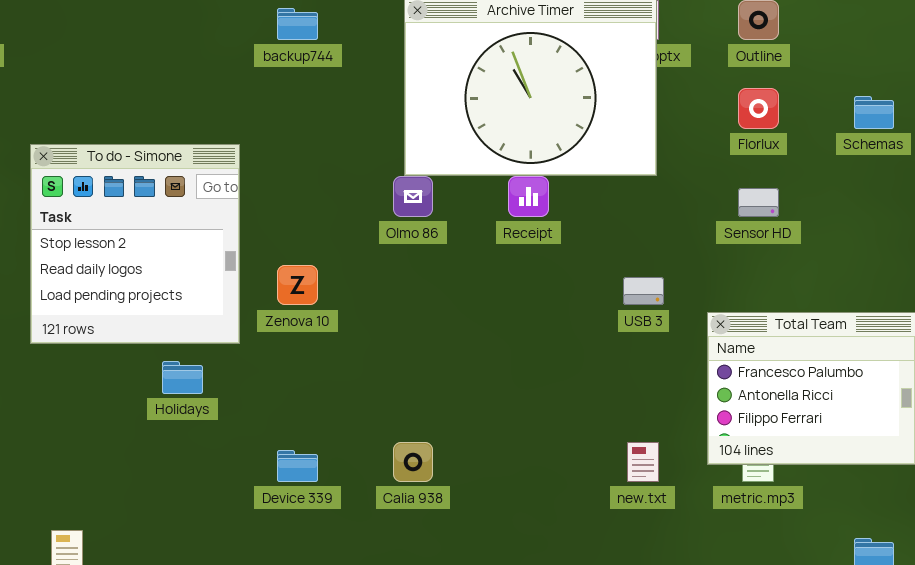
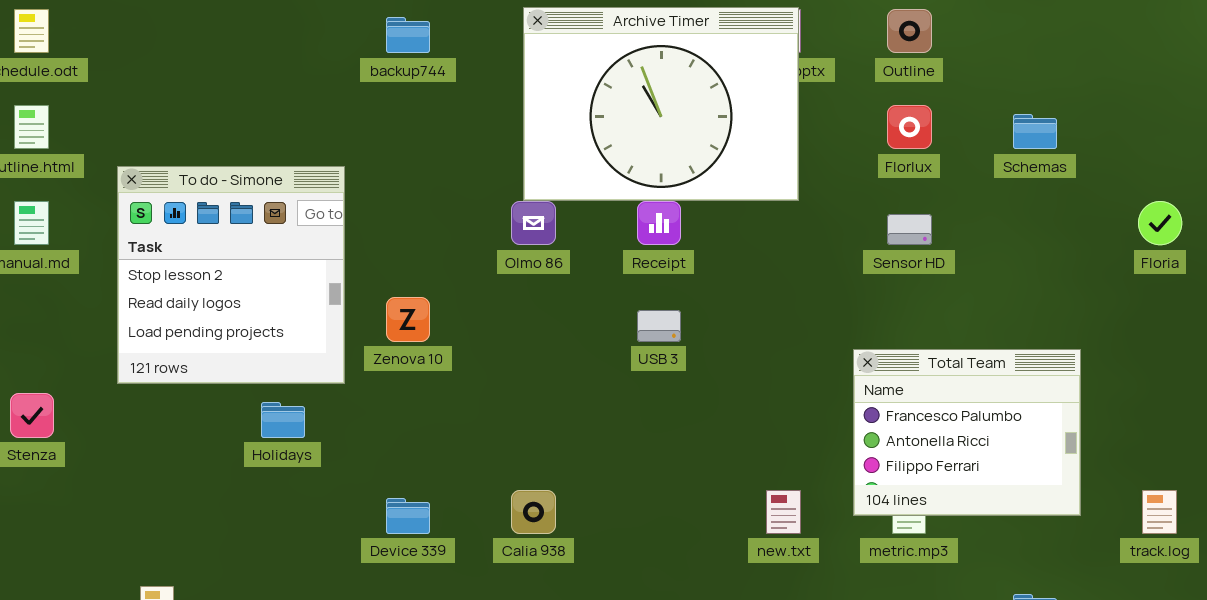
USB 3: [623,277,664,305] -> [637,310,681,342], moved

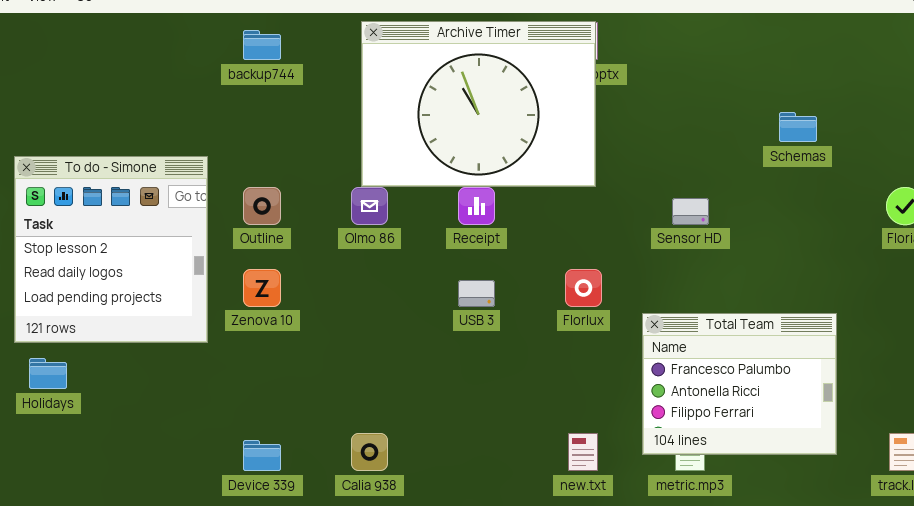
Outline: [887,9,932,53] -> [243,187,281,225], moved
Florlux: [887,105,932,149] -> [565,269,602,307], moved
Holidays: [261,402,305,438] -> [29,358,67,389], moved

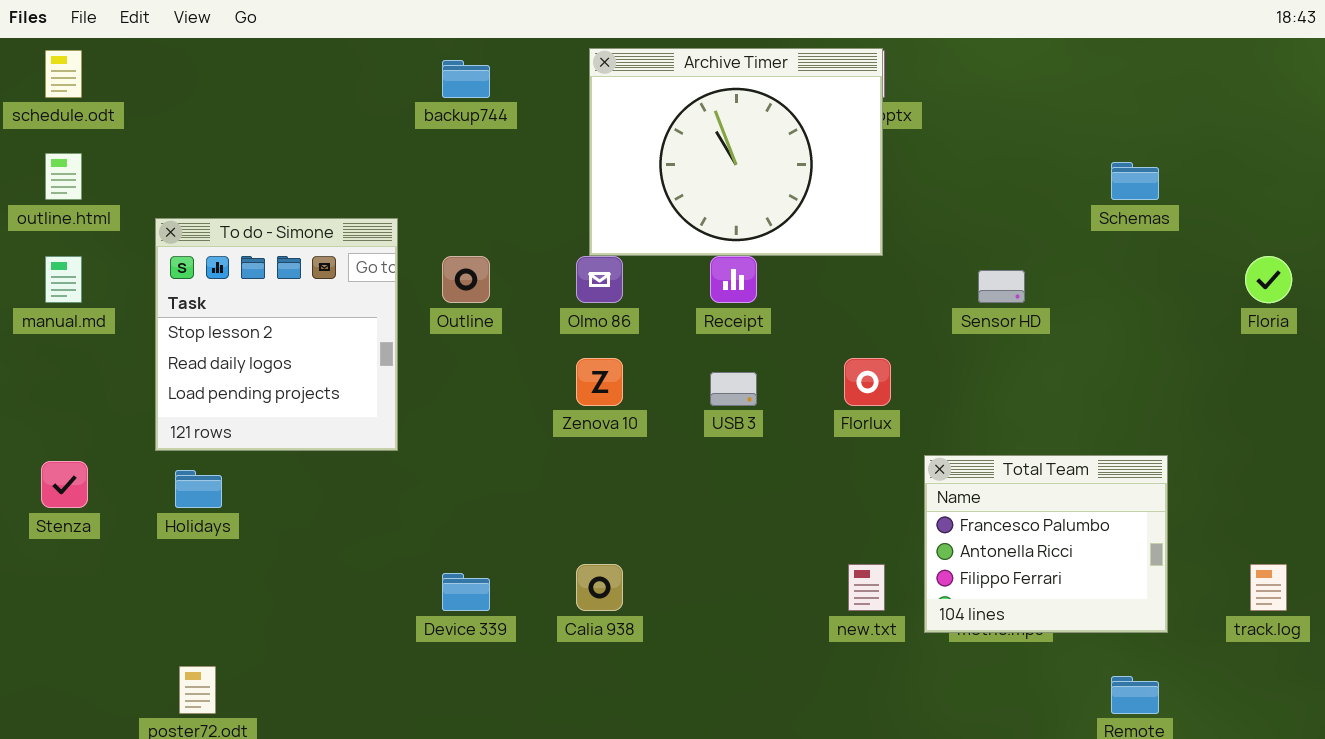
Zenova 10: [243,269,281,307] -> [576,358,623,406], moved
Total Team: [642,313,837,455] -> [924,455,1168,633], moved

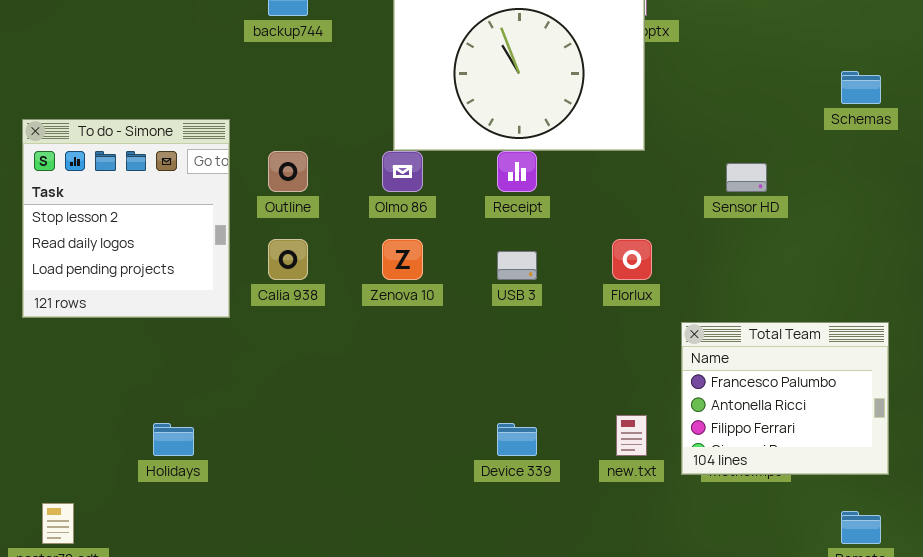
Holidays: [175,470,222,508] -> [153,423,194,456], moved
Calia 938: [576,564,623,611] -> [268,239,308,280], moved
Device 339: [442,573,490,611] -> [497,423,537,456], moved

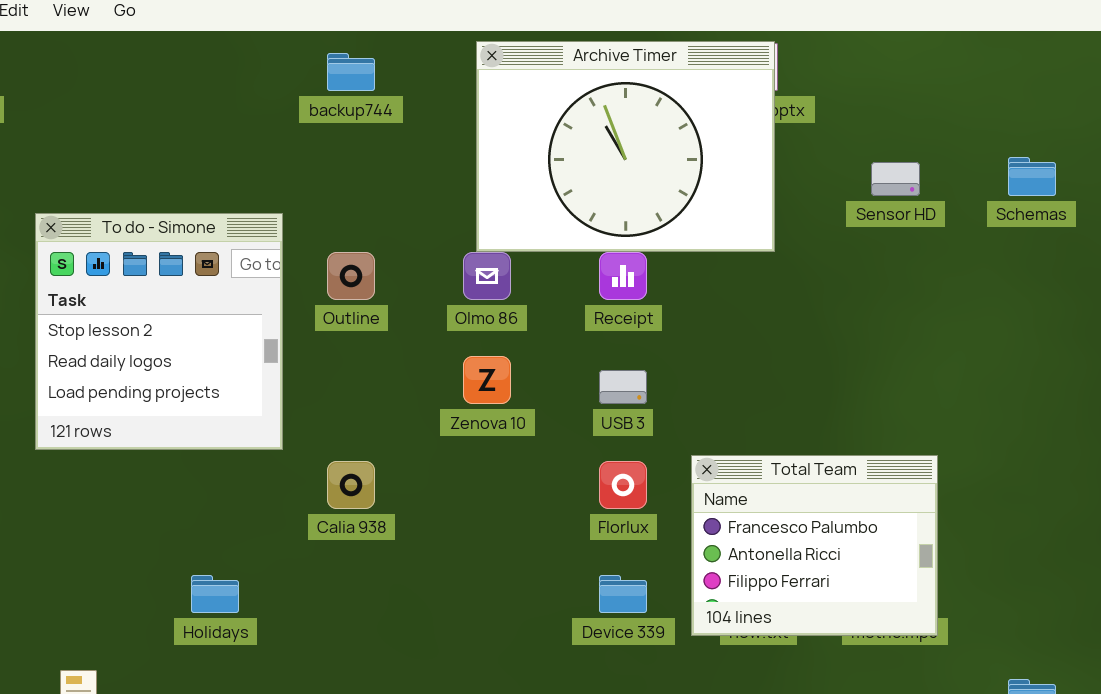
Sensor HD: [726,163,767,192] -> [871,162,920,196], moved
Calia 938: [268,239,308,280] -> [327,461,375,509], moved
Florlux: [612,239,652,280] -> [599,461,647,509], moved
Total Team: [681,322,889,475] -> [691,455,938,636], moved

